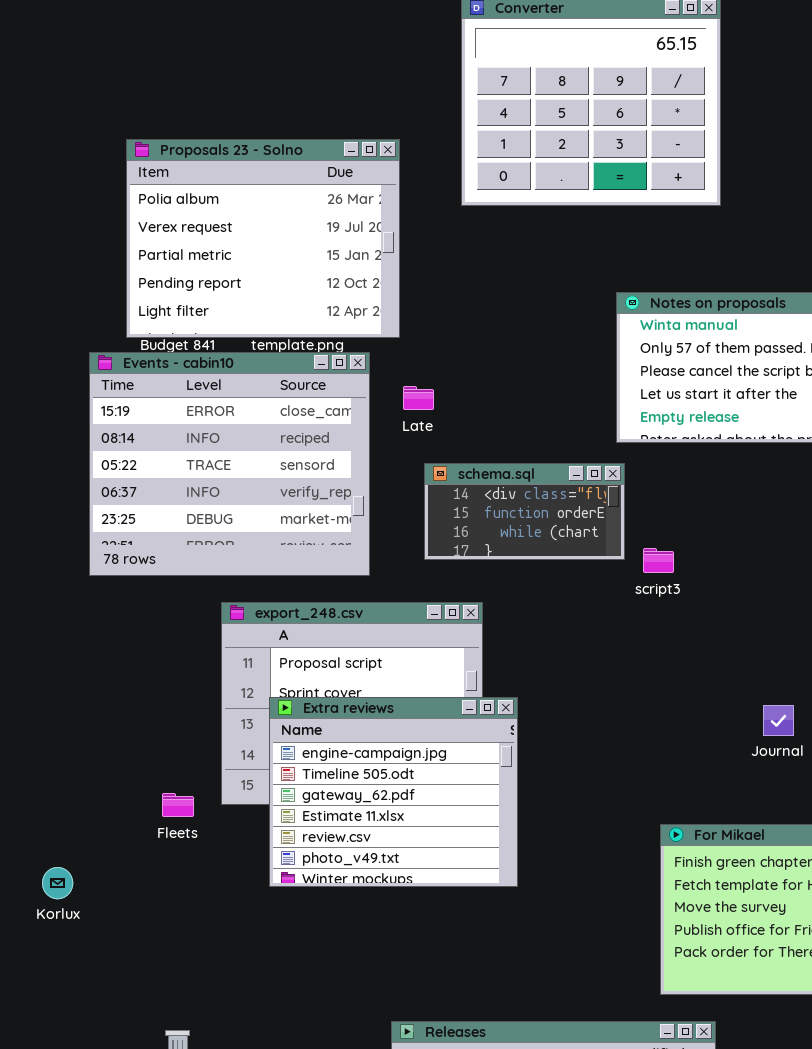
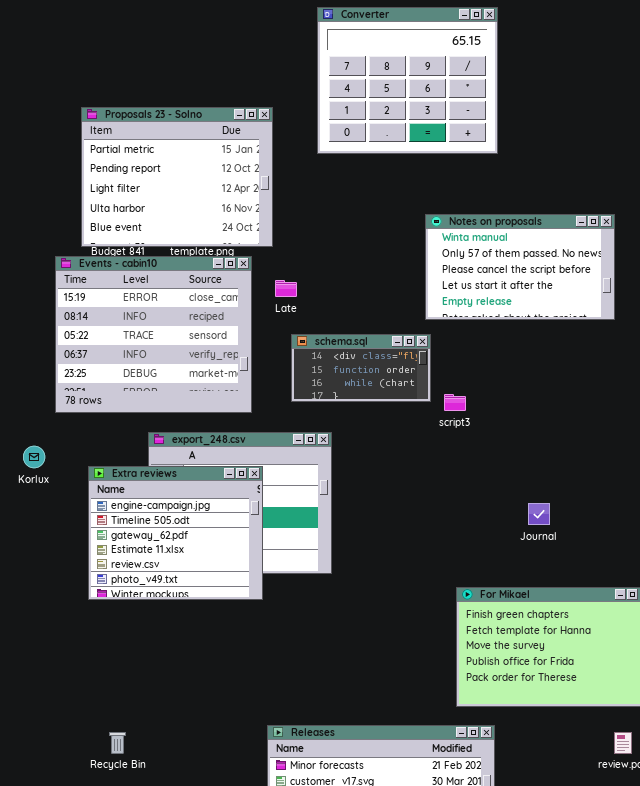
Proposals 23 - Solno: [126,139,400,338] -> [81,107,273,247], scrolled down 2 rows
Extra reviews: [269,697,518,887] -> [88,466,263,600], moved
Korlux: [42,867,73,899] -> [23,446,45,468], moved

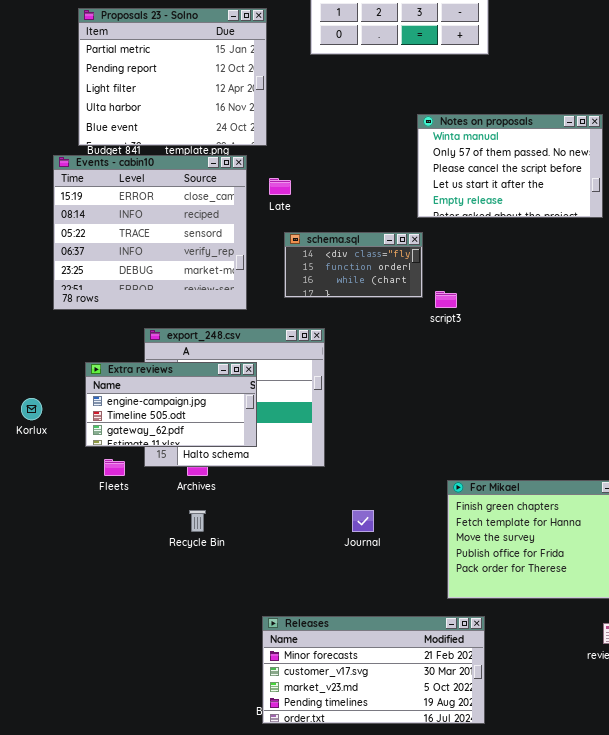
Korlux: [23,446,45,468] -> [21,398,42,420], moved
Extra reviews: [88,466,263,600] -> [85,362,257,447], resized
Journal: [528,503,550,525] -> [352,510,374,532], moved
Recycle Bin: [109,732,126,754] -> [189,510,206,532], moved

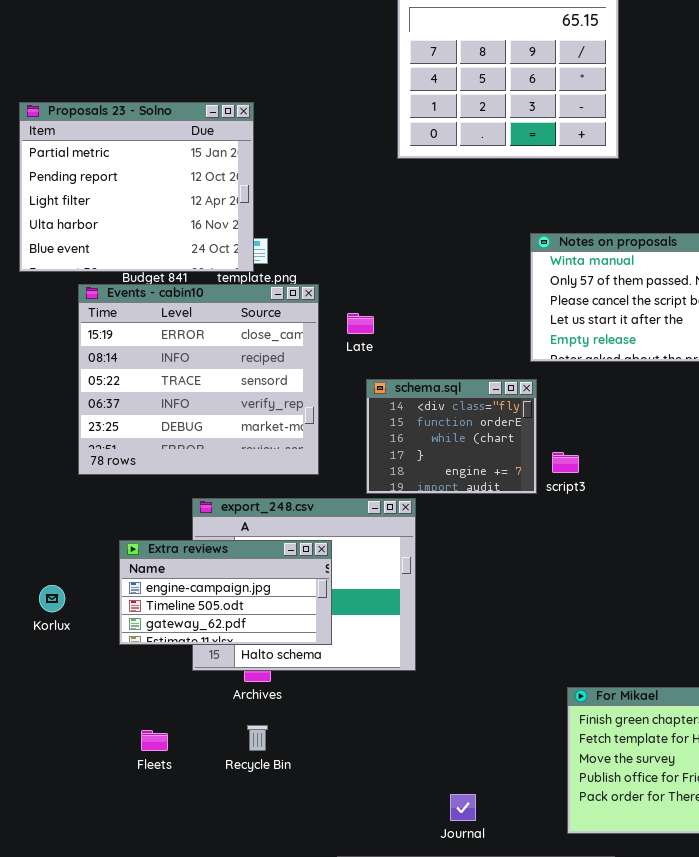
Proposals 23 - Solno: [78,8,267,146] -> [19,102,254,272], moved
schema.sql: [284,232,423,298] -> [366,379,537,494], resized
Fleets: [104,459,125,476] -> [141,730,168,751], moved
Journal: [352,510,374,532] -> [450,794,476,821], moved

